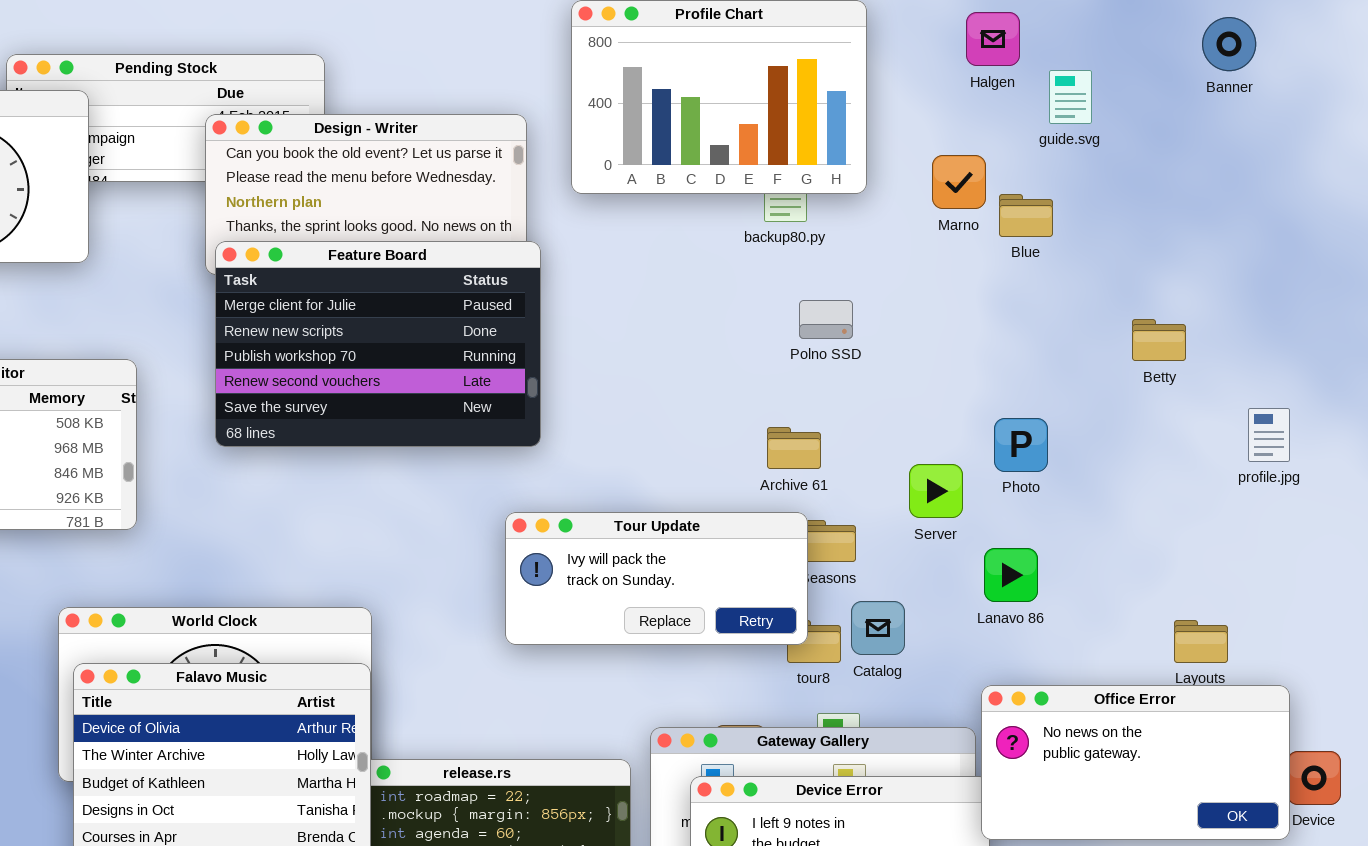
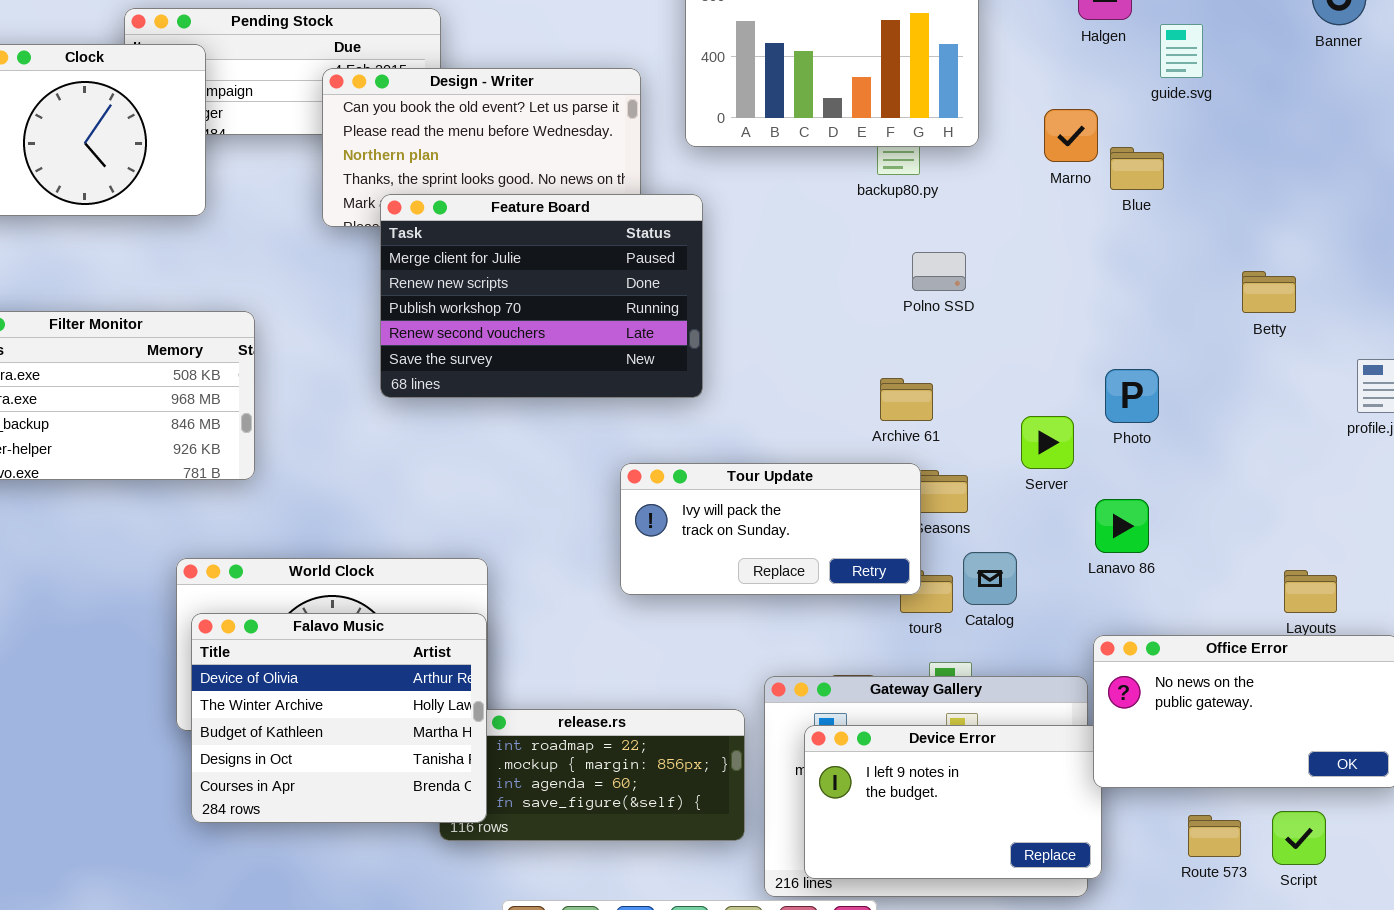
Feature Board: [215,241,541,447] -> [380,194,703,398], moved

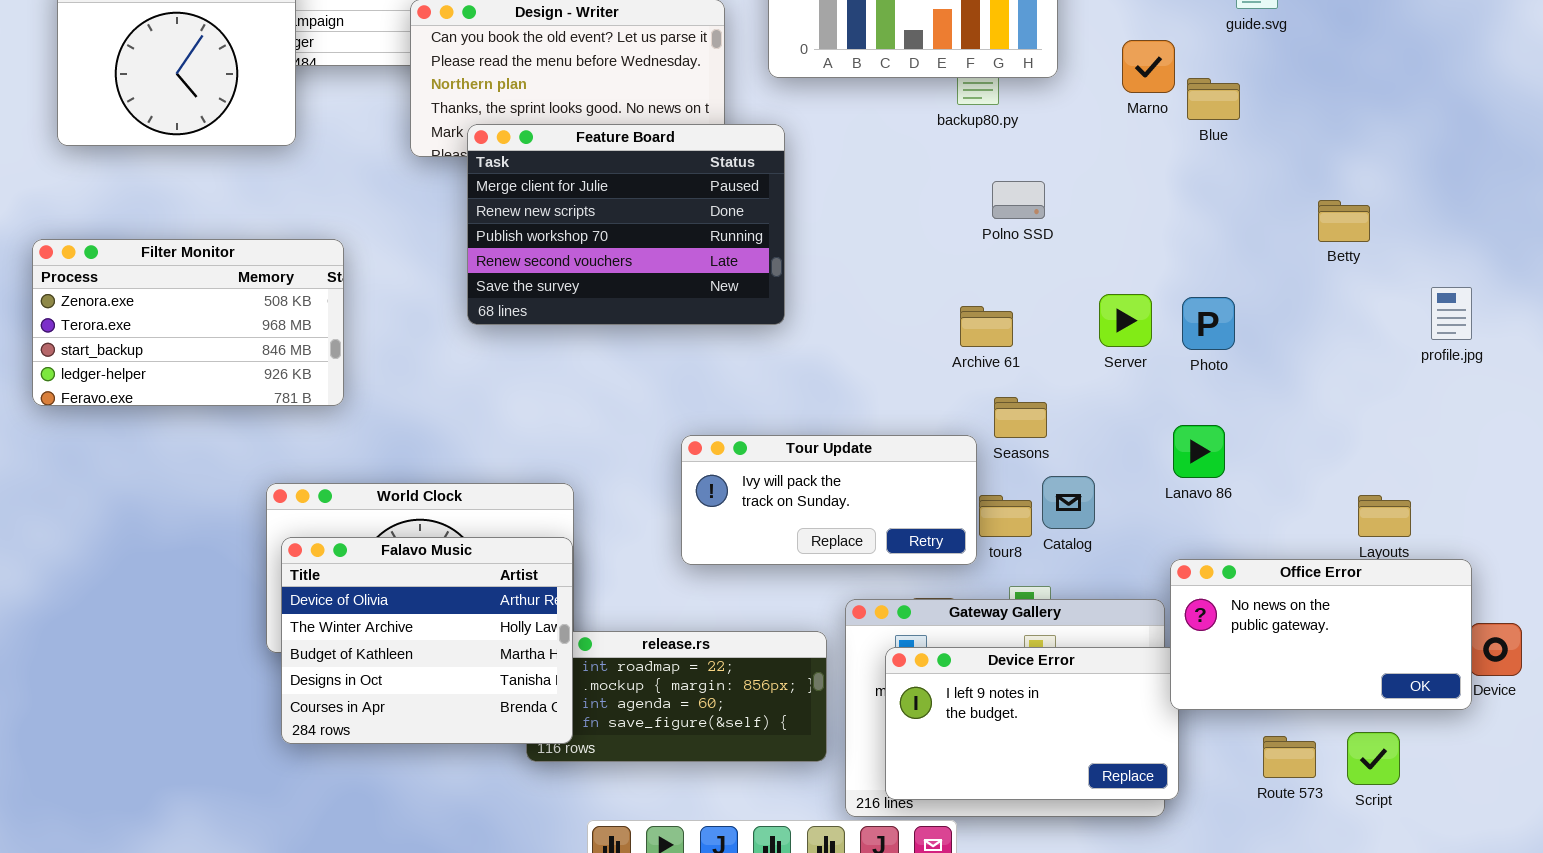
Server: [1021,416,1074,469] -> [1099,294,1152,347], moved
Tour Update: [620,463,921,595] -> [681,435,977,565], moved

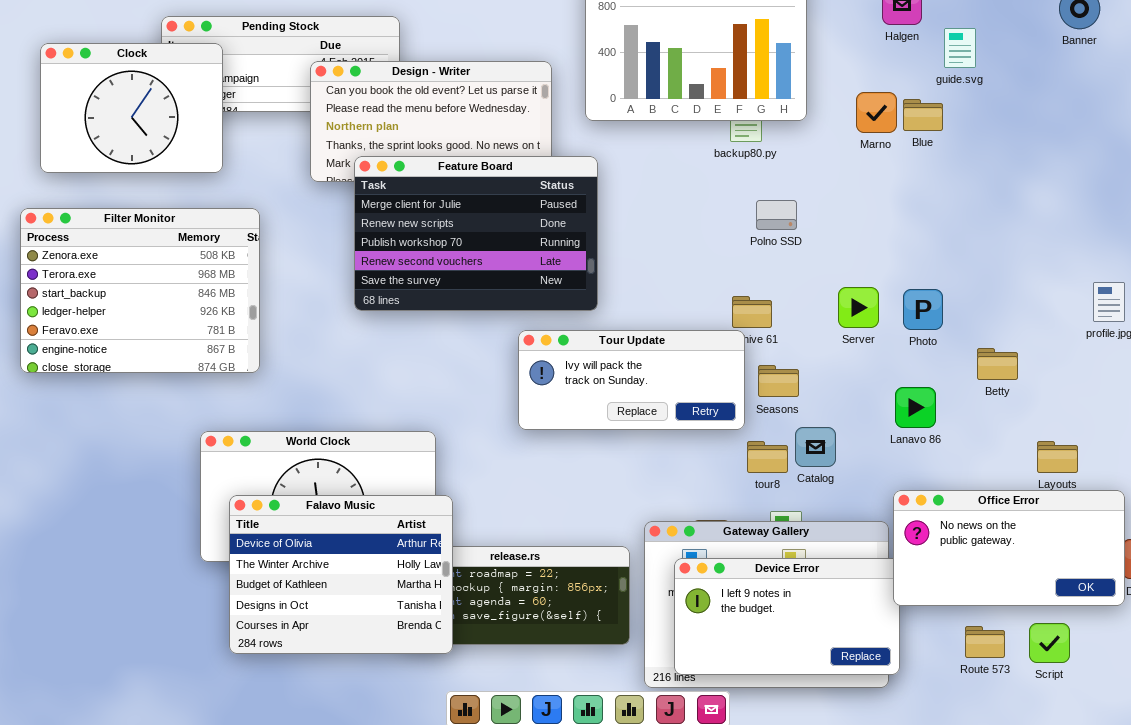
Blue: [1187,78,1240,120] -> [903,99,943,131], moved
Betty: [1318,200,1370,242] -> [977,348,1018,380], moved
Filter Monitor: [32,239,344,406] -> [20,208,260,373], resized
Tour Update: [681,435,977,565] -> [518,330,745,430], moved
Falavo Music: [281,537,573,744] -> [229,495,453,654], moved

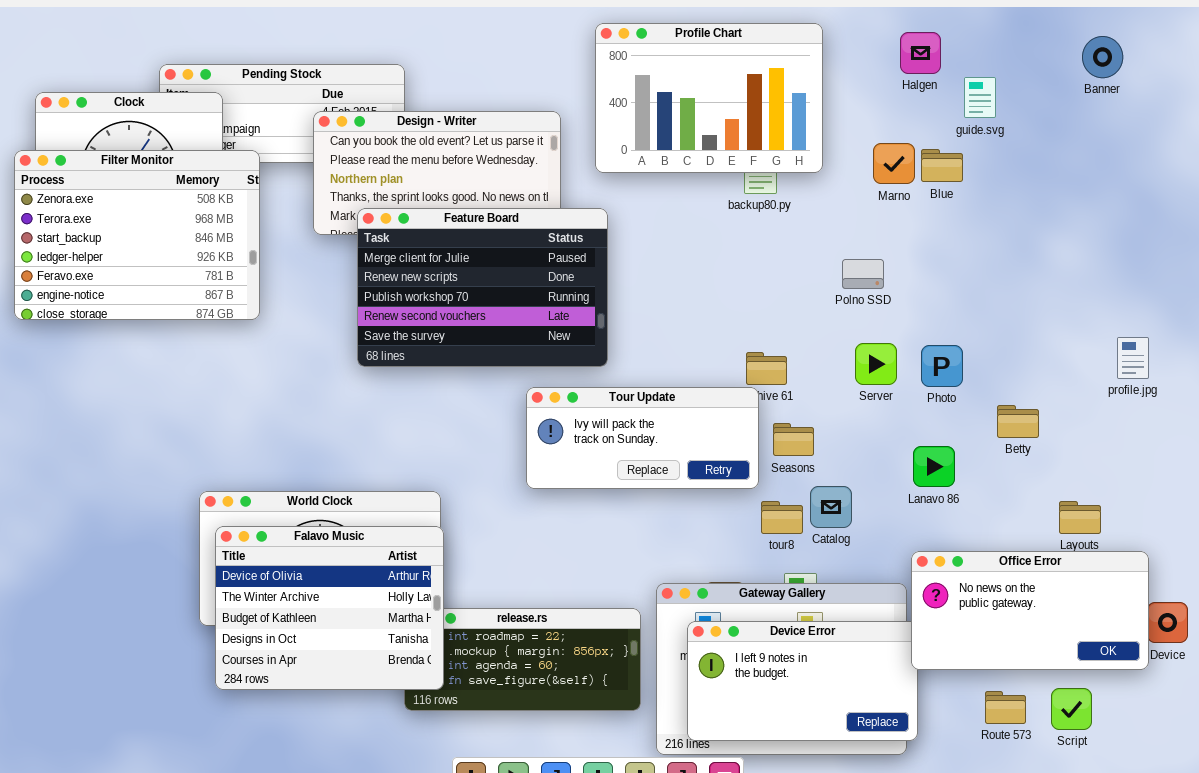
Polno SSD: [756,200,797,230] -> [842,259,884,289], moved
Filter Monitor: [20,208,260,373] -> [14,150,260,320], moved
Falavo Music: [229,495,453,654] -> [215,526,444,690], moved

